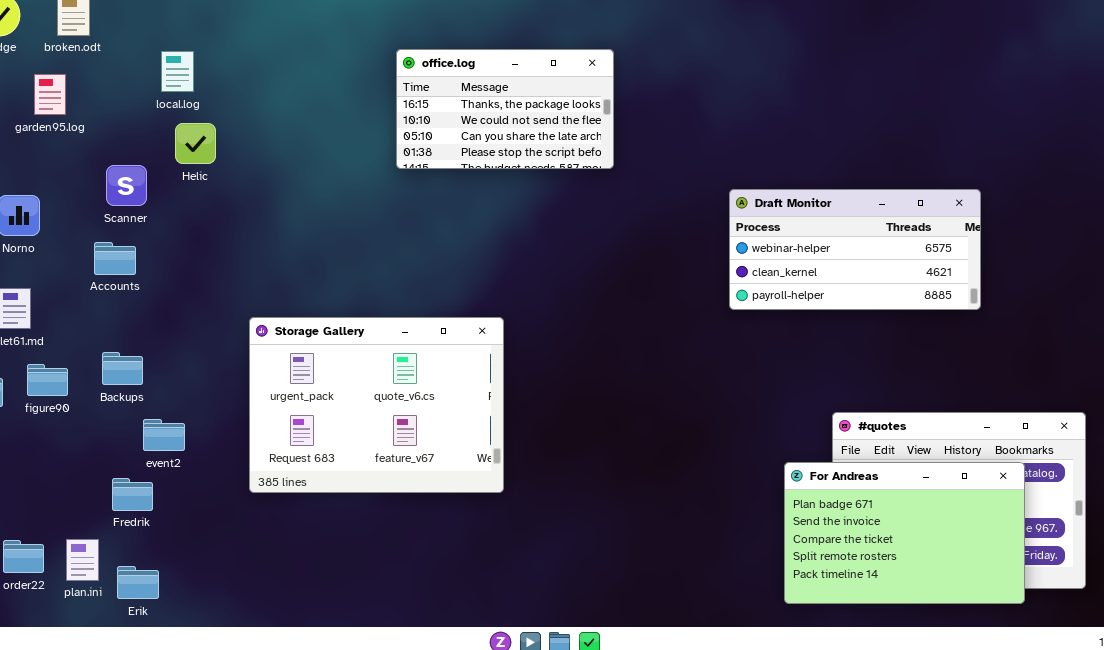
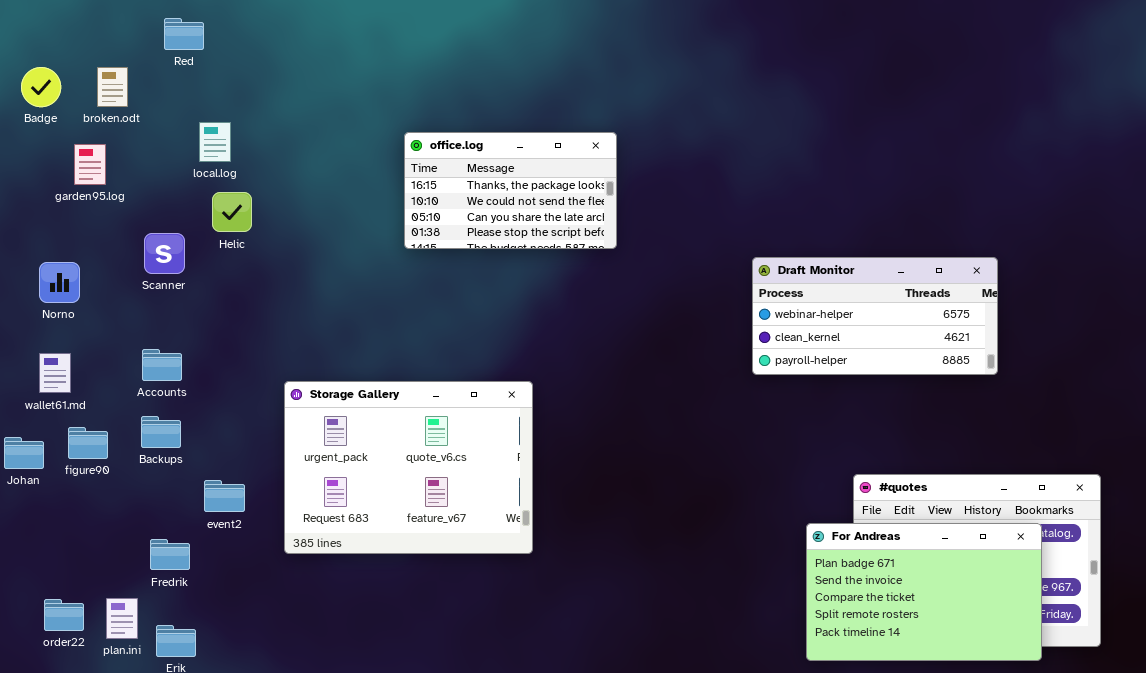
office.log: [396,49,614,169] -> [404,132,617,249], moved
Accounts: [94,242,136,275] -> [142,349,182,381], moved
event2: [143,419,185,451] -> [204,480,245,512], moved

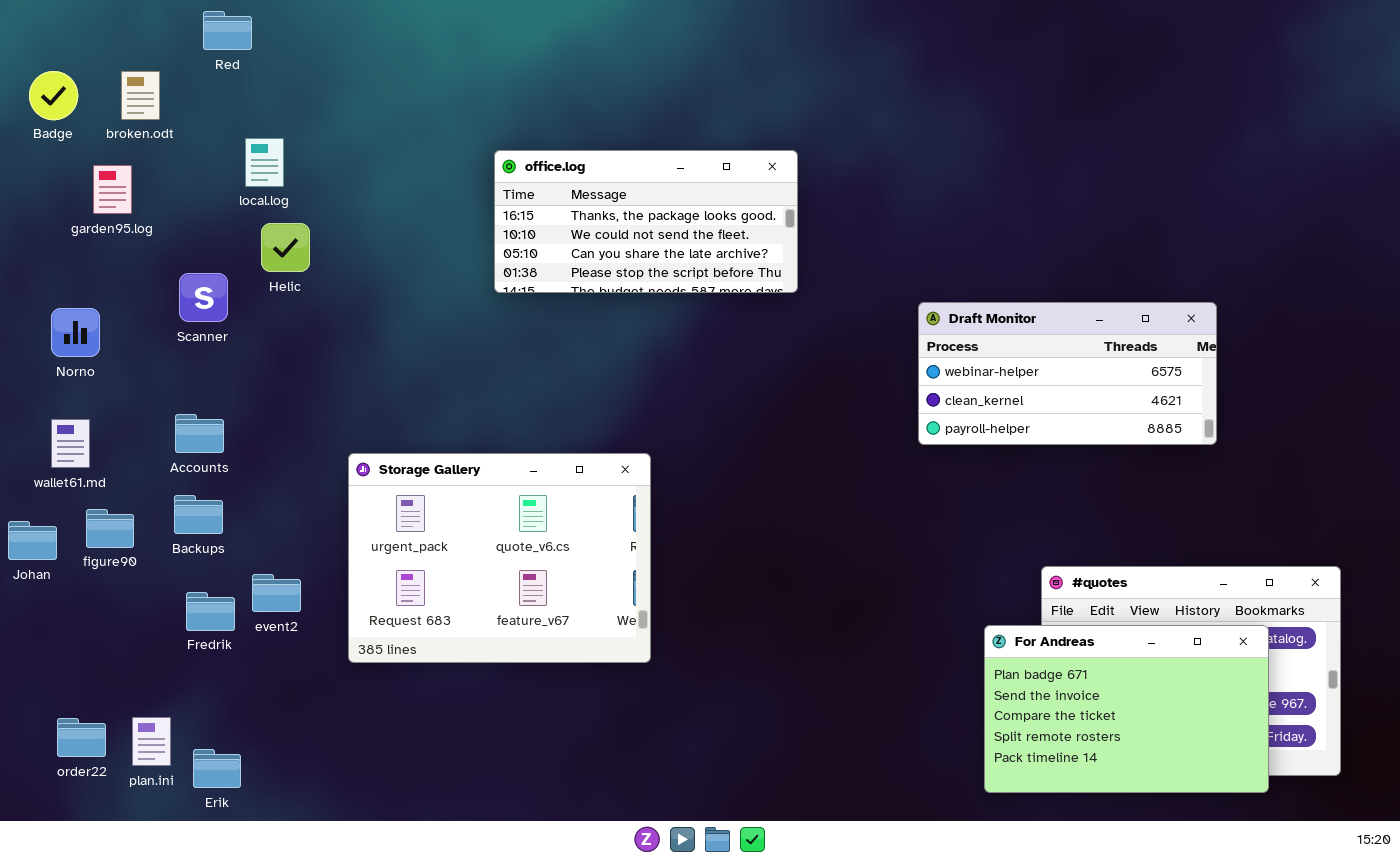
office.log: [404,132,617,249] -> [494,150,798,293], resized
Fredrik: [150,539,190,570] -> [186,592,235,631], moved

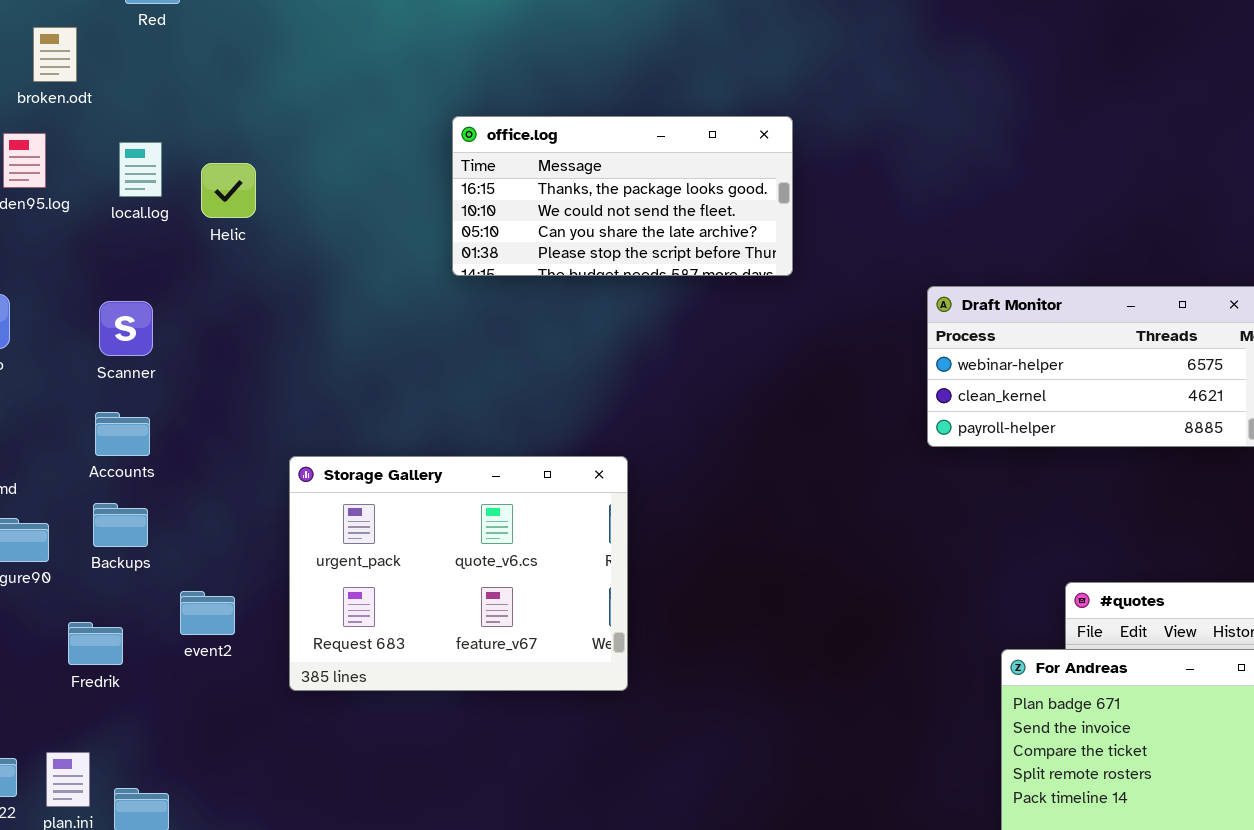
local.log: [245,138,284,187] -> [119,142,162,197], moved
Helic: [261,223,310,272] -> [201,163,256,218], moved
Scanner: [179,273,228,322] -> [99,301,153,356], moved
Fredrik: [186,592,235,631] -> [68,622,123,665], moved

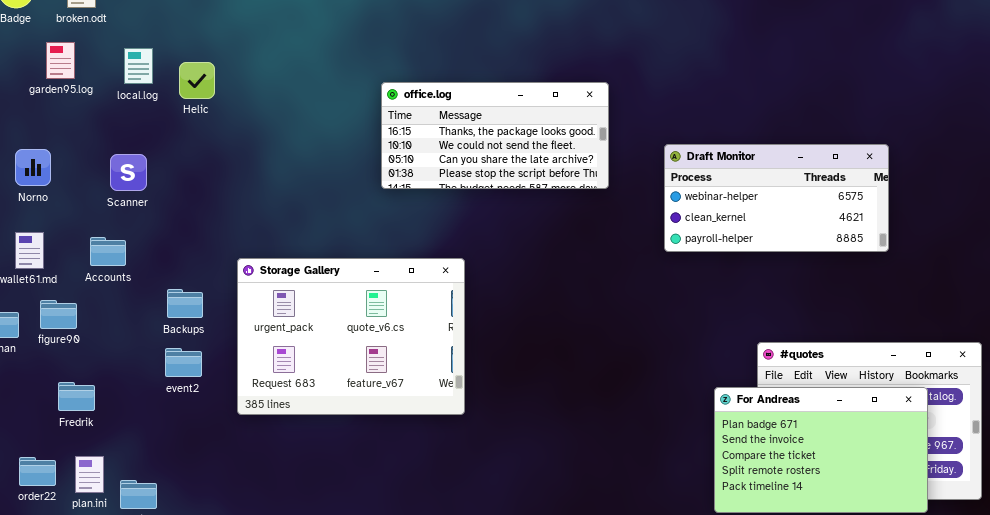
office.log: [452,116,793,276] -> [381,82,609,189], moved
Accounts: [95,412,150,456] -> [90,237,126,266], moved
Backups: [93,503,148,547] -> [167,289,203,318], moved
Fredrik: [68,622,123,665] -> [58,382,95,411], moved

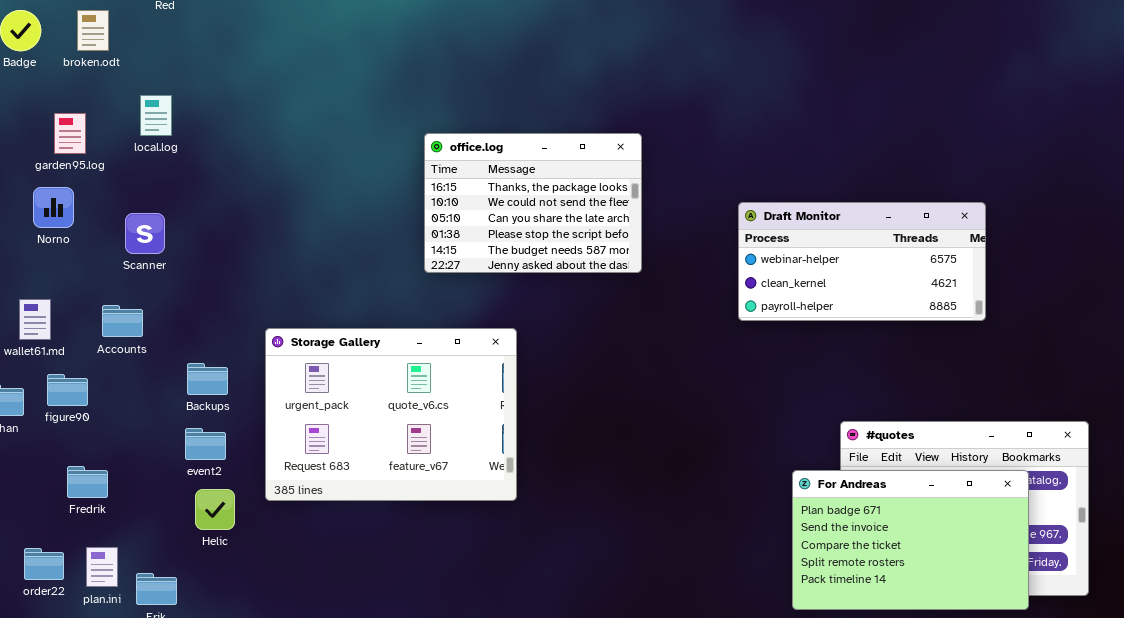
garden95.log: [46,42,75,79] -> [54,113,86,154], moved
Helic: [179,62,215,99] -> [195,489,235,530], moved
office.log: [381,82,609,189] -> [424,133,642,273], resized
Norno: [15,149,51,186] -> [33,187,74,228], moved

